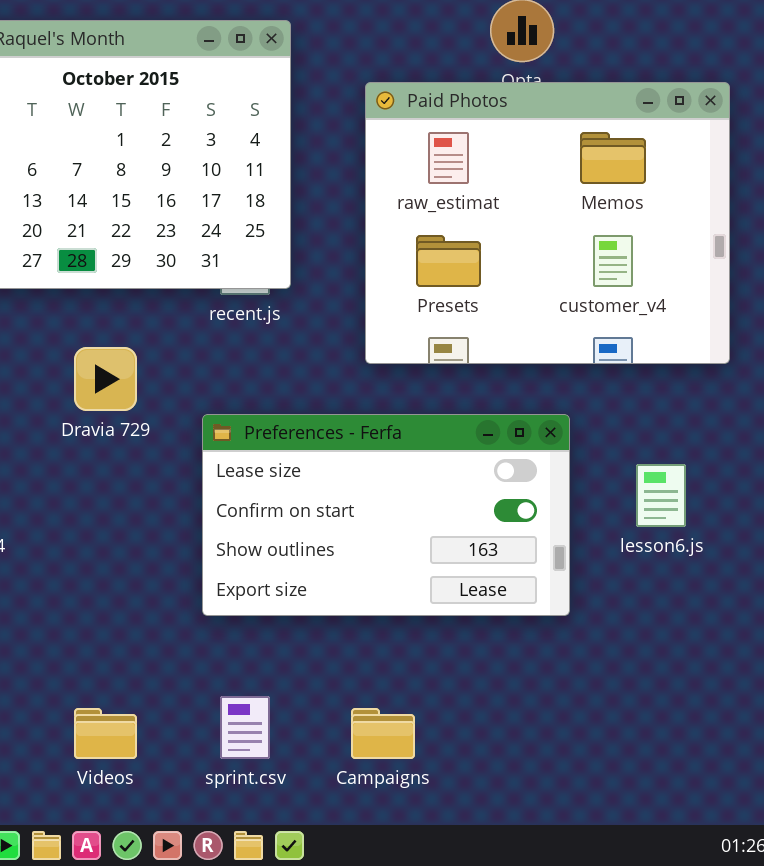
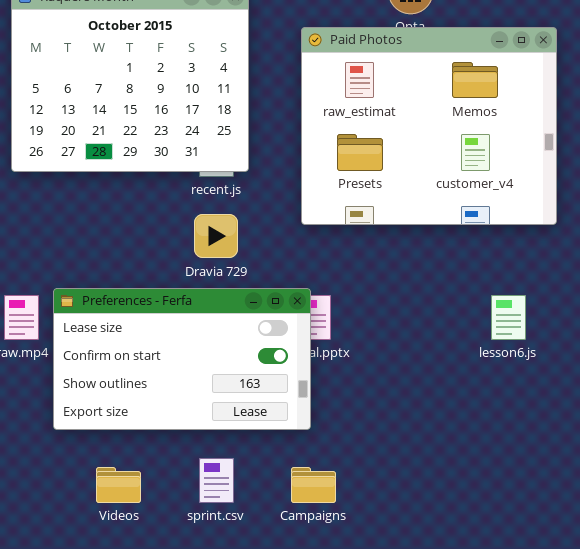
Dravia 729: [74,347,137,411] -> [194,214,238,258], moved
Preferences - Ferfa: [202,414,570,616] -> [53,288,311,430], moved

